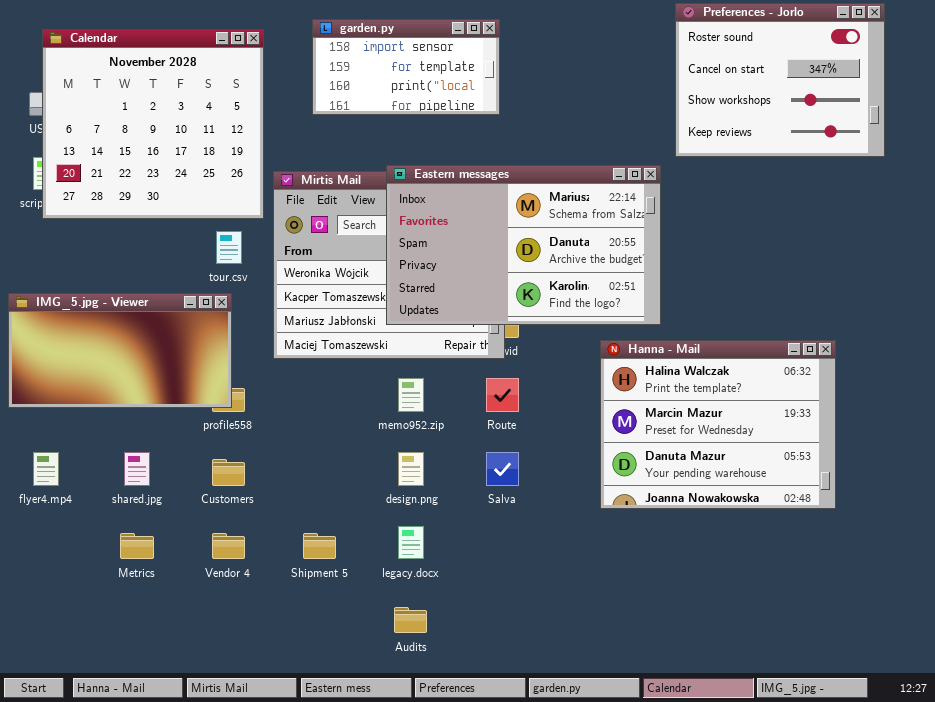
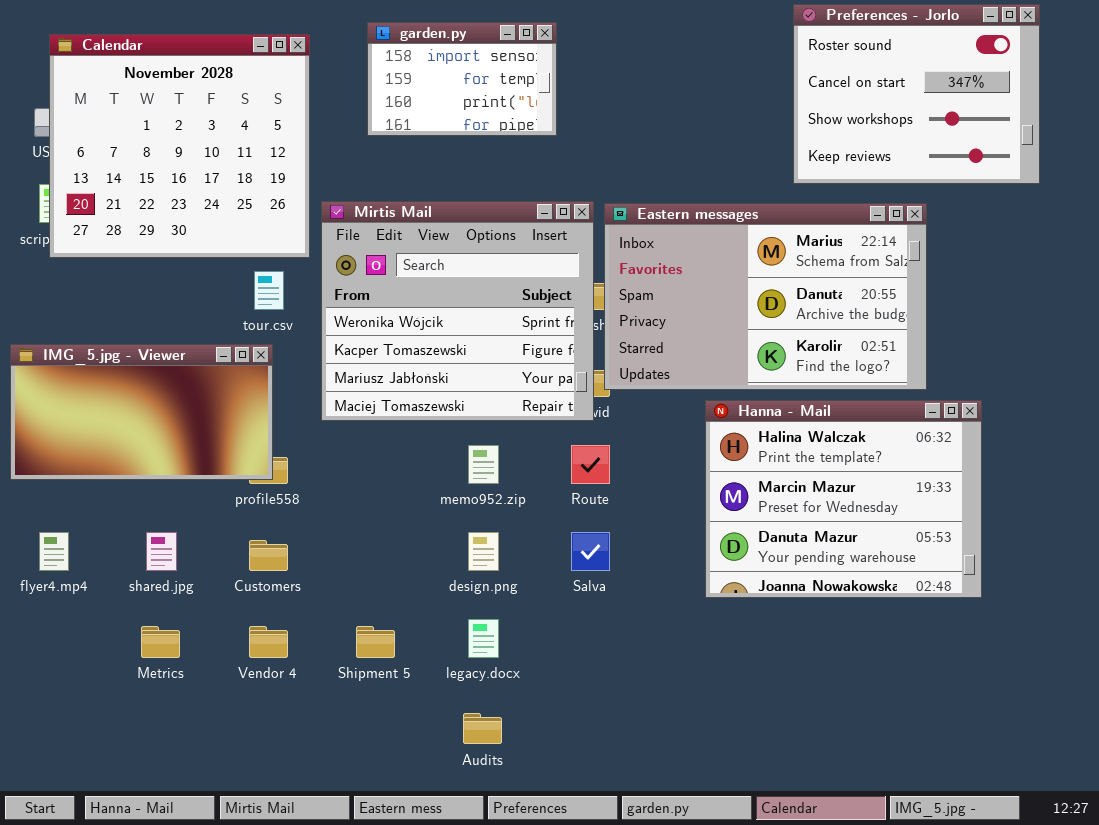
garden.py: [312,19,500,115] -> [367,22,557,136], resized
Eastern messages: [386,165,661,325] -> [604,203,927,390], moved

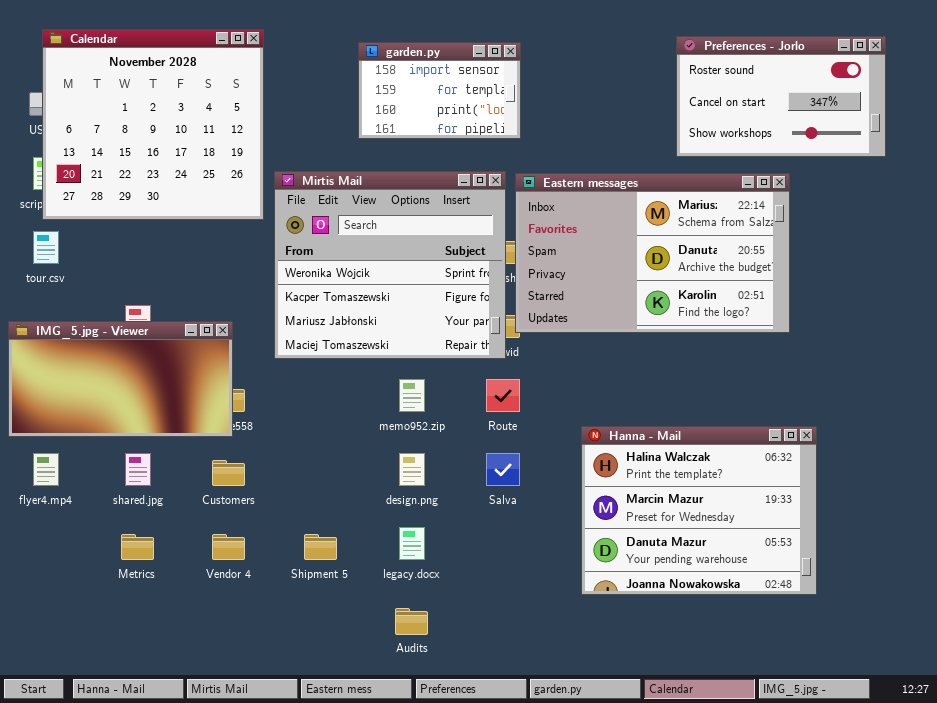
Preferences - Jorlo: [793,4,1040,184] -> [676,36,886,157], resized
garden.py: [367,22,557,136] -> [358,42,521,139], moved
tour.csv: [254,271,284,310] -> [33,231,59,264], moved
IMG_5.jpg - Viewer: [10,344,273,480] -> [8,321,233,437], moved
Hanna - Mail: [705,400,982,598] -> [581,426,817,595], moved

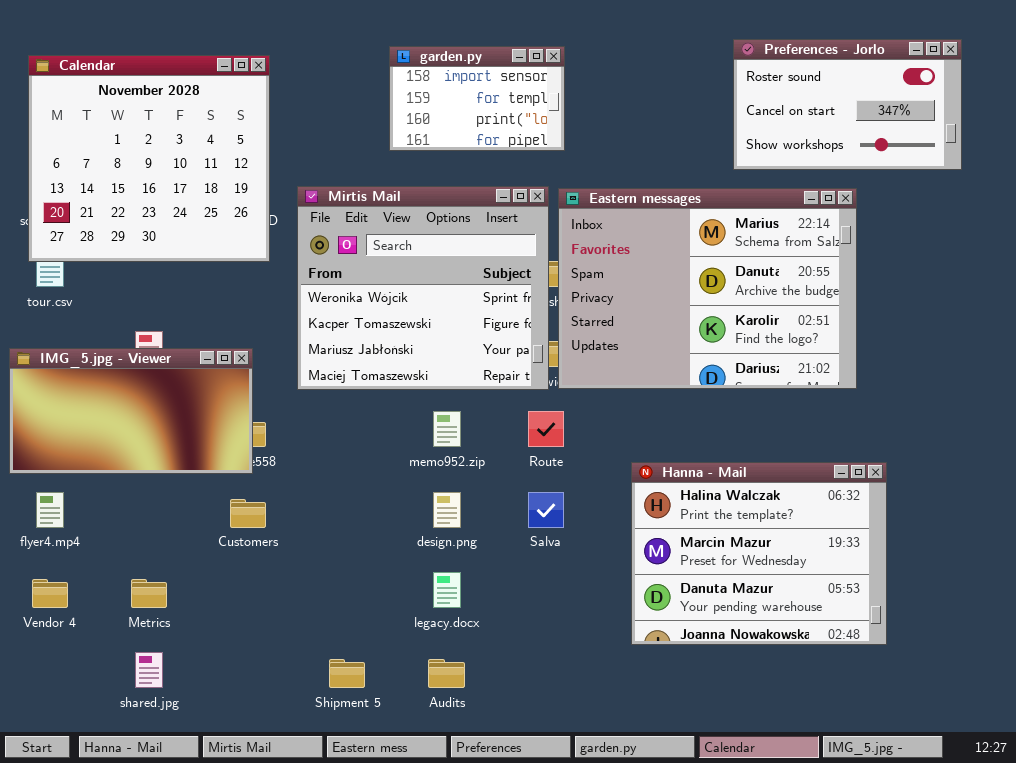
Calendar: [42,29,264,220] -> [28,55,270,262], moved
Eastern messages: [515,173,790,333] -> [558,188,857,389], resized
shared.jpg: [125,453,151,486] -> [135,652,163,688], moved
Vendor 4: [212,534,245,560] -> [32,579,68,608], moved
Shipment 5: [304,534,337,560] -> [329,659,365,688], moved

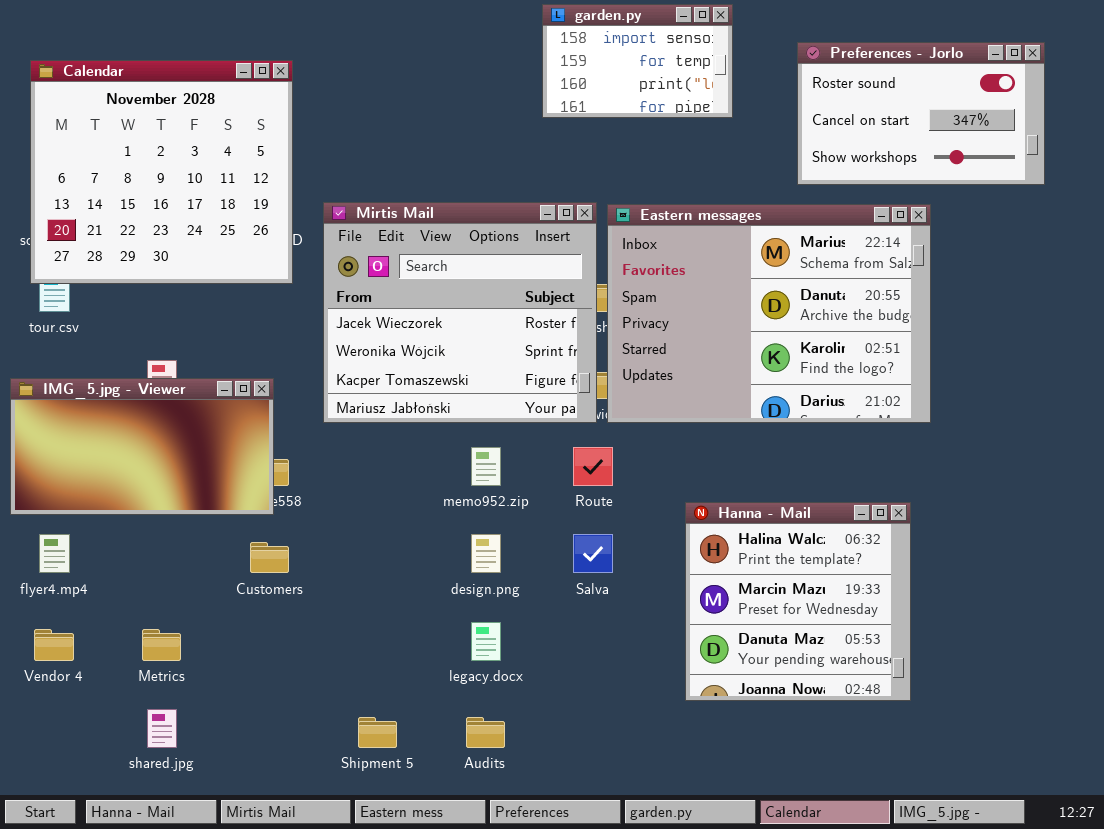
garden.py: [389,46,565,151] -> [542,4,733,118], moved
Mirtis Mail: [297,186,549,390] -> [323,202,597,423], scrolled up 1 row
Hanna - Mail: [631,462,887,645] -> [685,502,911,701], resized

